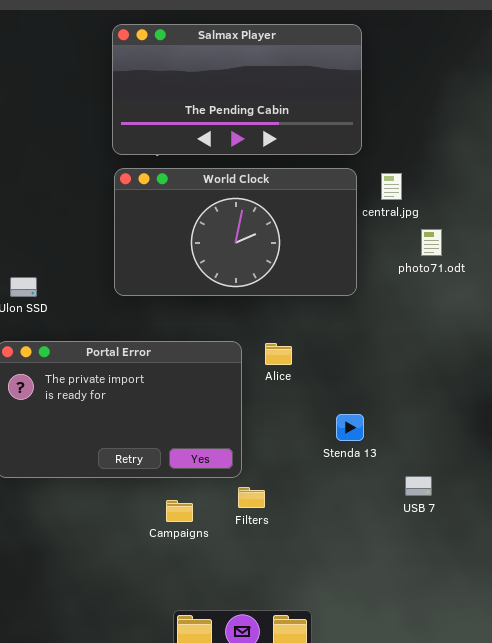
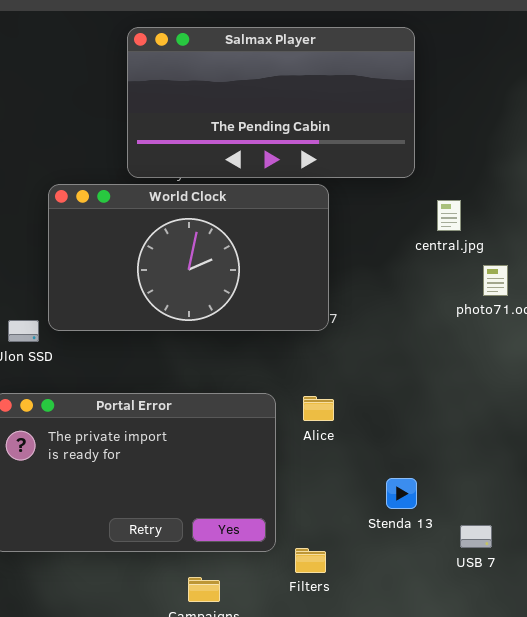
World Clock: [114,168,357,296] -> [48,184,329,331], moved
USB 7: [405,476,432,496] -> [460,525,492,548], moved
Filters: [238,487,265,508] -> [295,548,326,573], moved

